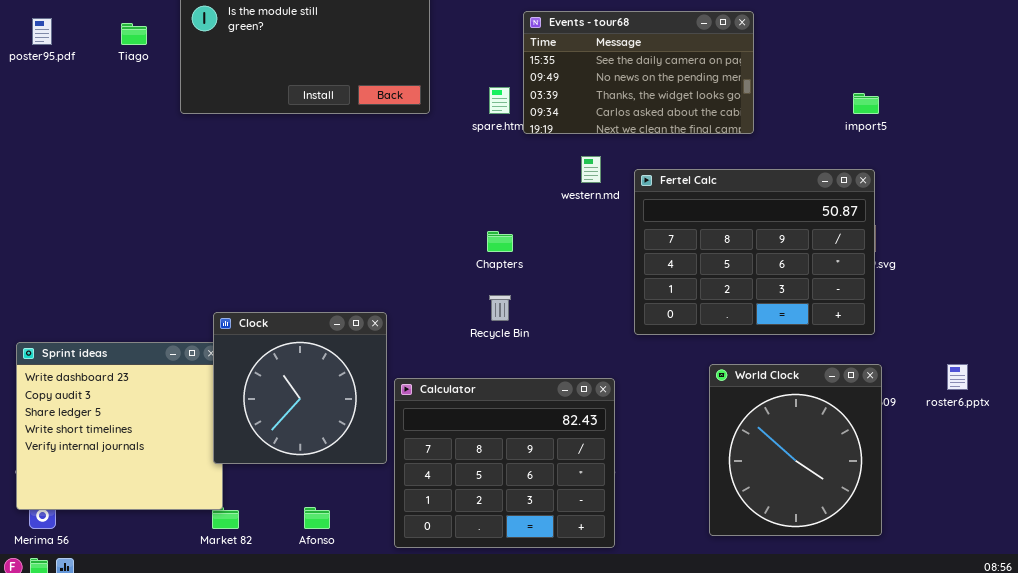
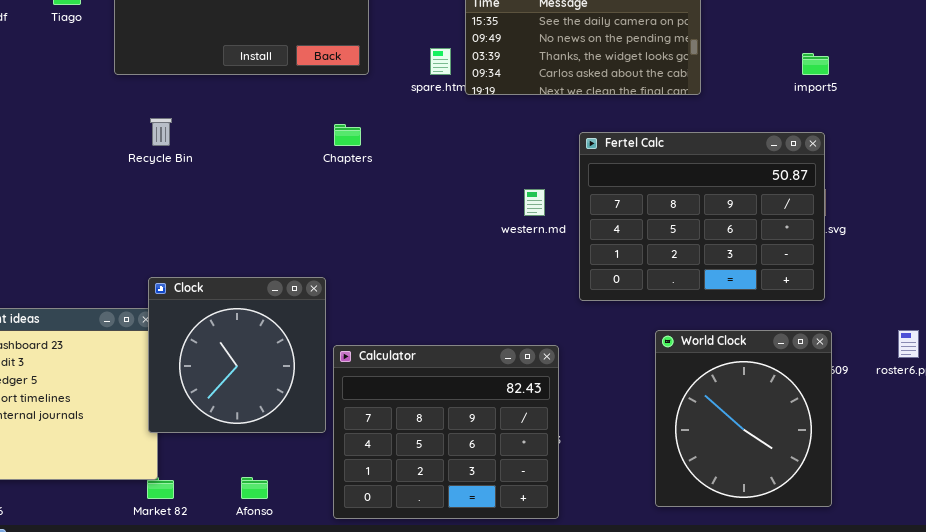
western.md: [581,156,601,183] -> [524,189,545,216], moved
Chapters: [487,231,513,252] -> [334,124,361,146], moved
Recycle Bin: [489,295,511,321] -> [150,118,172,146], moved

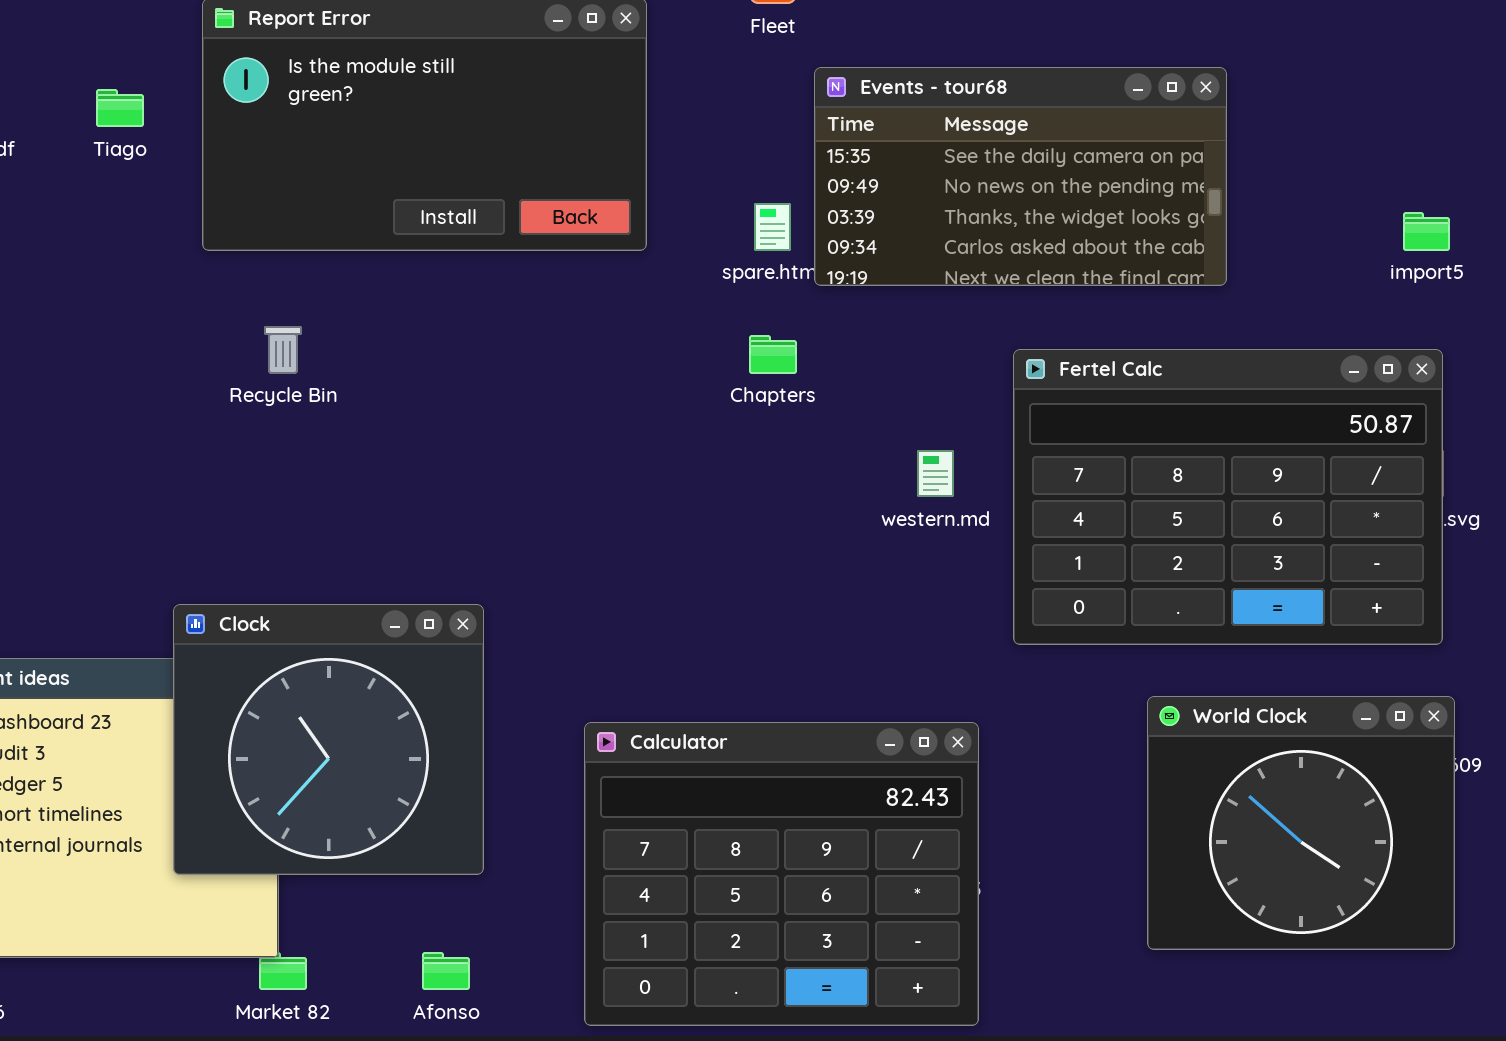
Chapters: [334,124,361,146] -> [749,335,797,374], moved
Clock: [148,277,326,433] -> [173,604,484,875], moved
World Clock: [655,330,832,507] -> [1147,696,1455,950], resized

